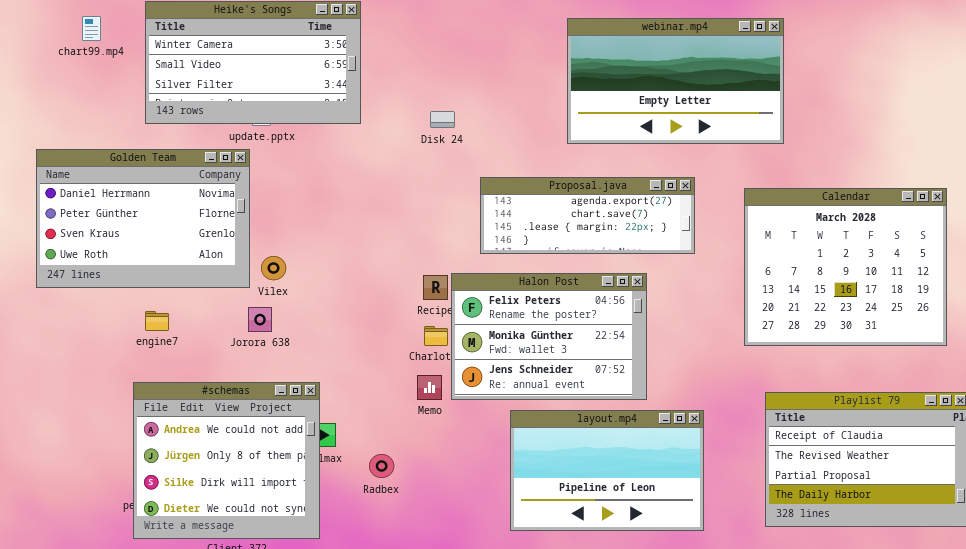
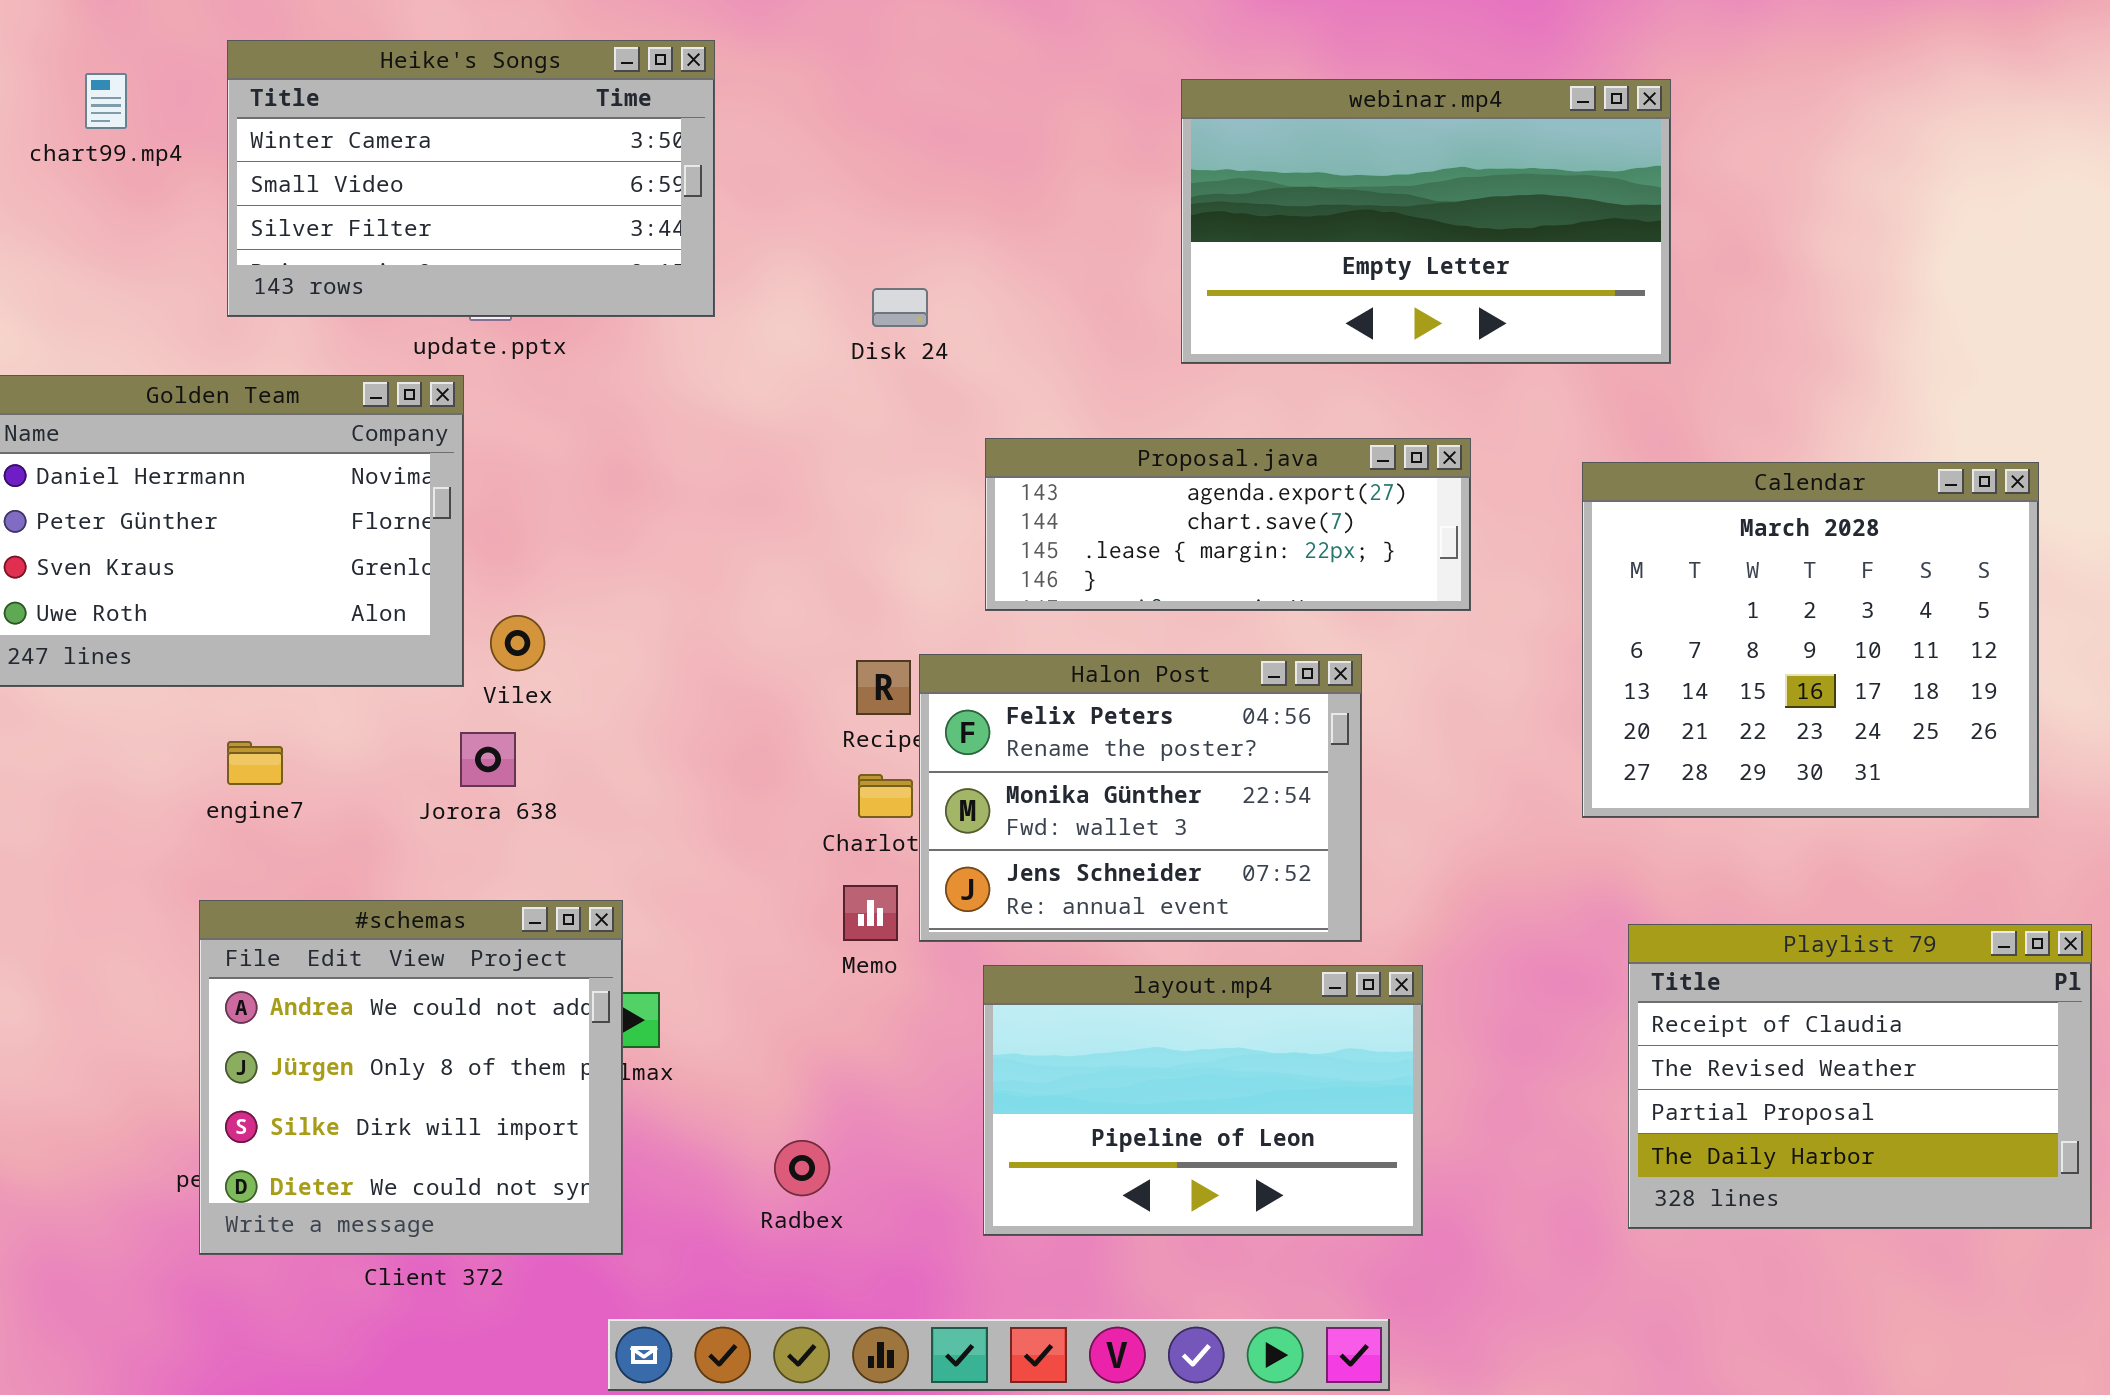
layout.mp4: [510,410,704,531] -> [983,965,1423,1236], moved
Radbex: [369,454,394,478] -> [774,1140,830,1196], moved

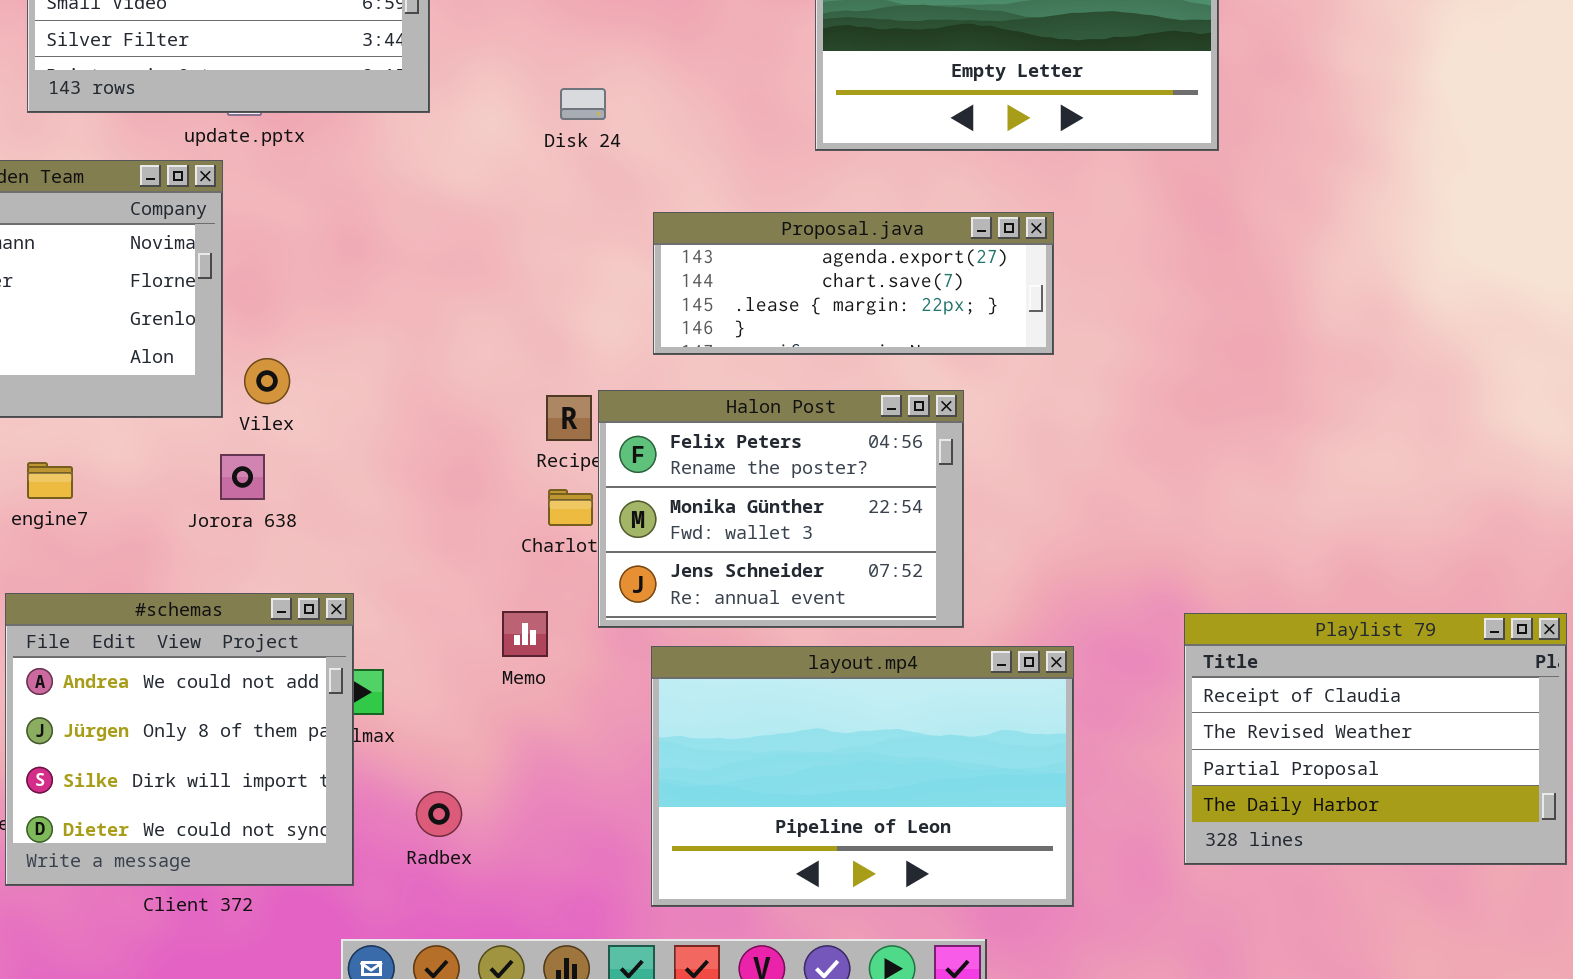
Calendar: [1582,462,2039,818] -> none, closed
Memo: [843,885,898,941] -> [502,611,548,657], moved
layout.mp4: [983,965,1423,1236] -> [651,646,1074,907], resized
Radbex: [774,1140,830,1196] -> [416,791,462,837], moved

